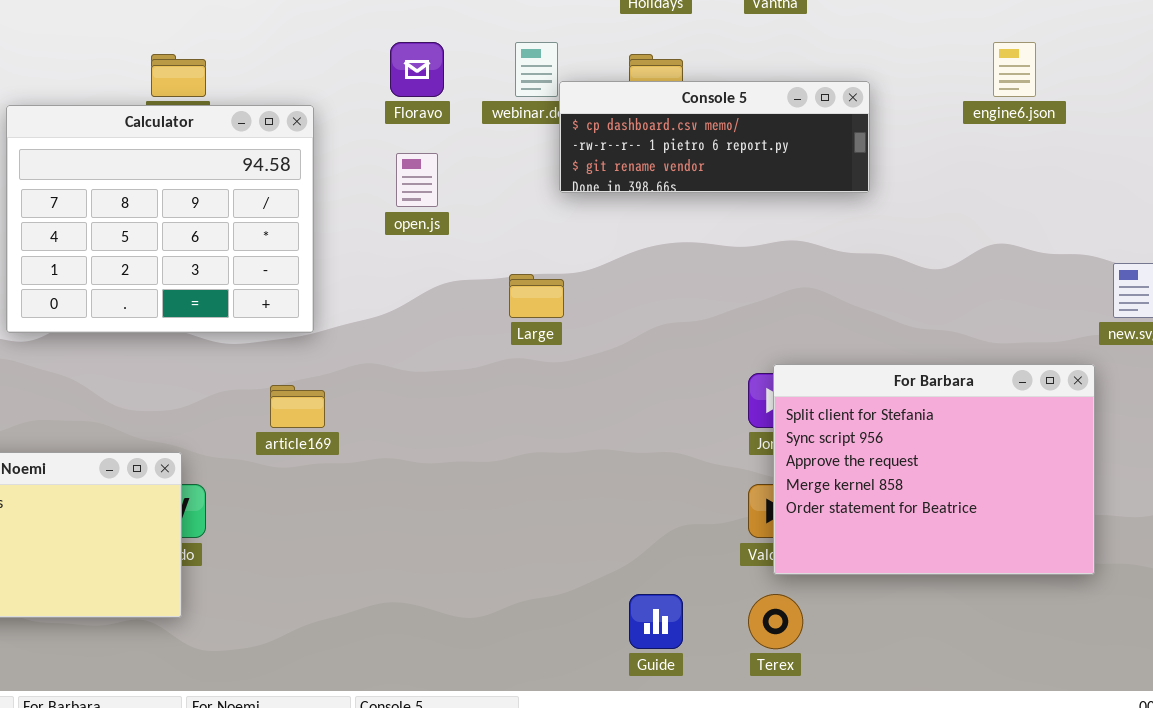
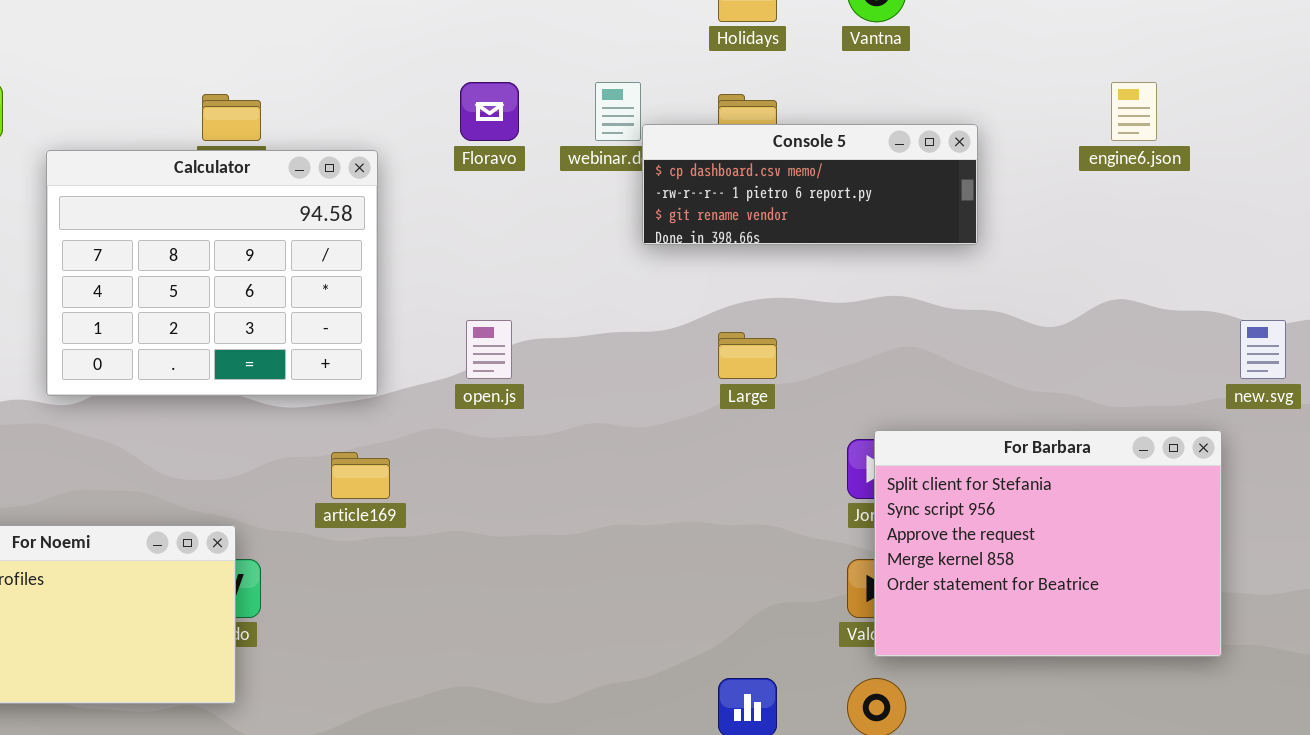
open.js: [396,153,438,207] -> [466,320,512,379], moved
Large: [509,274,564,318] -> [718,332,777,379], moved

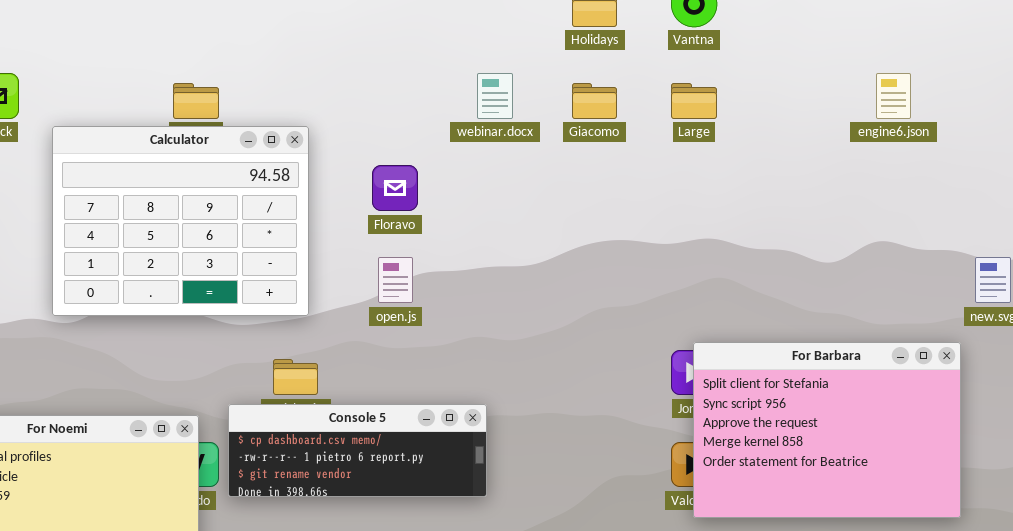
Floravo: [460,82,519,141] -> [372,165,418,211], moved
Console 5: [642,124,978,245] -> [228,404,487,497], moved
Large: [718,332,777,379] -> [671,83,717,119], moved

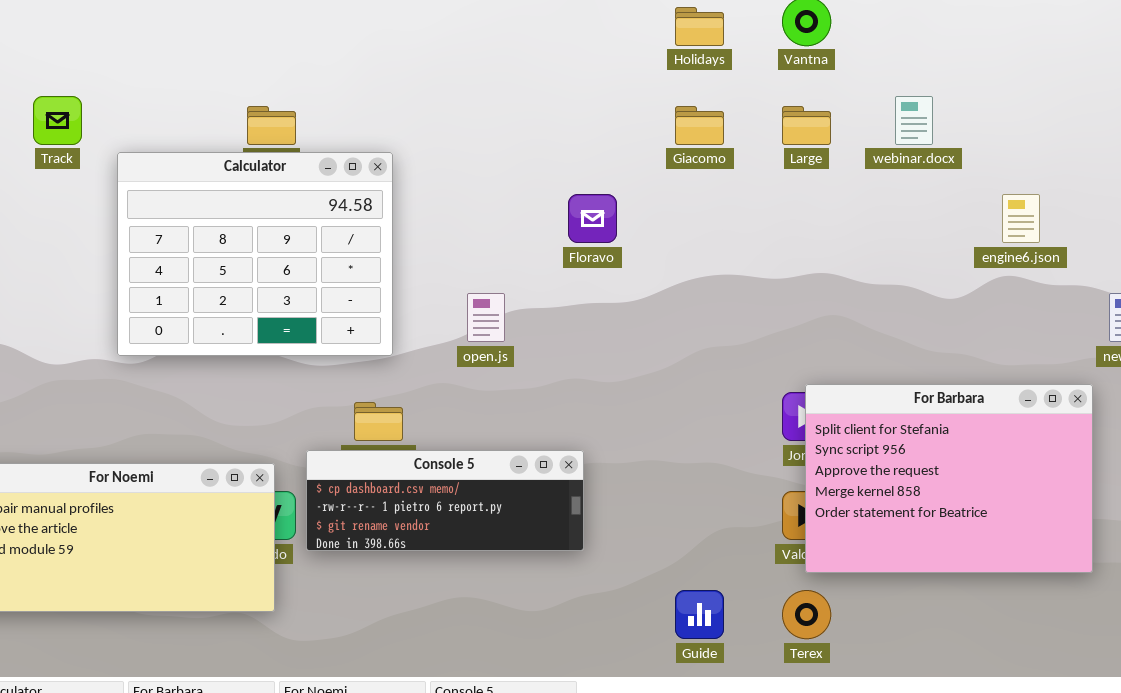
webinar.docx: [477,73,513,119] -> [895,96,933,145], moved
engine6.json: [876,73,911,119] -> [1002,194,1040,243], moved
Floravo: [372,165,418,211] -> [568,194,617,243], moved

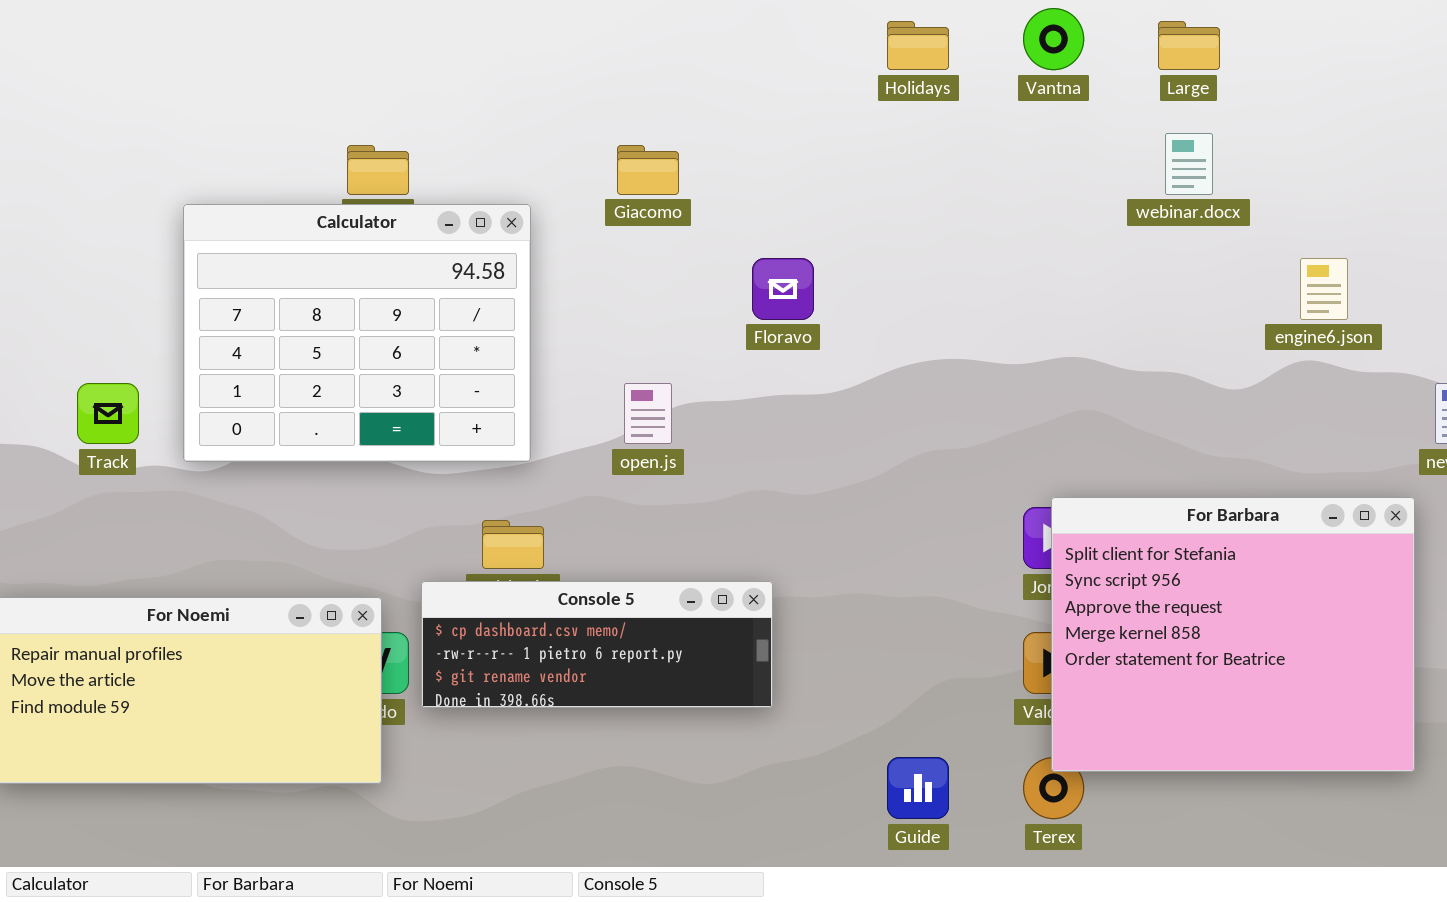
Track: [33,96,82,145] -> [77,383,139,444], moved
Giacomo: [675,106,724,145] -> [617,145,679,195], moved
Large: [782,106,831,145] -> [1158,21,1220,70], moved
For Barbara: [805,384,1093,573] -> [1051,497,1415,772], resized

